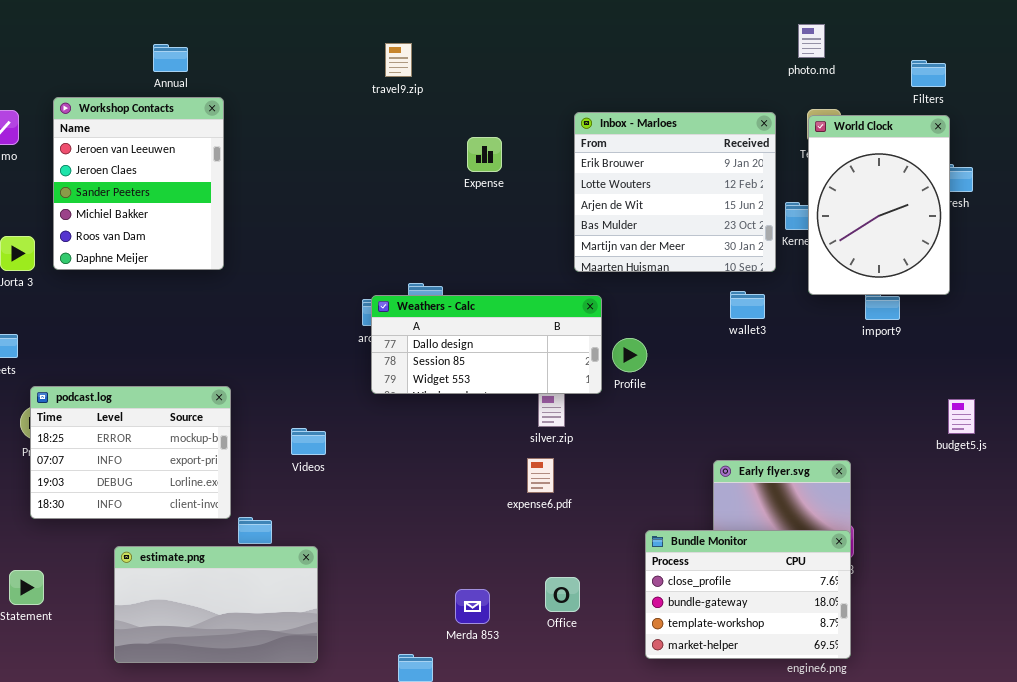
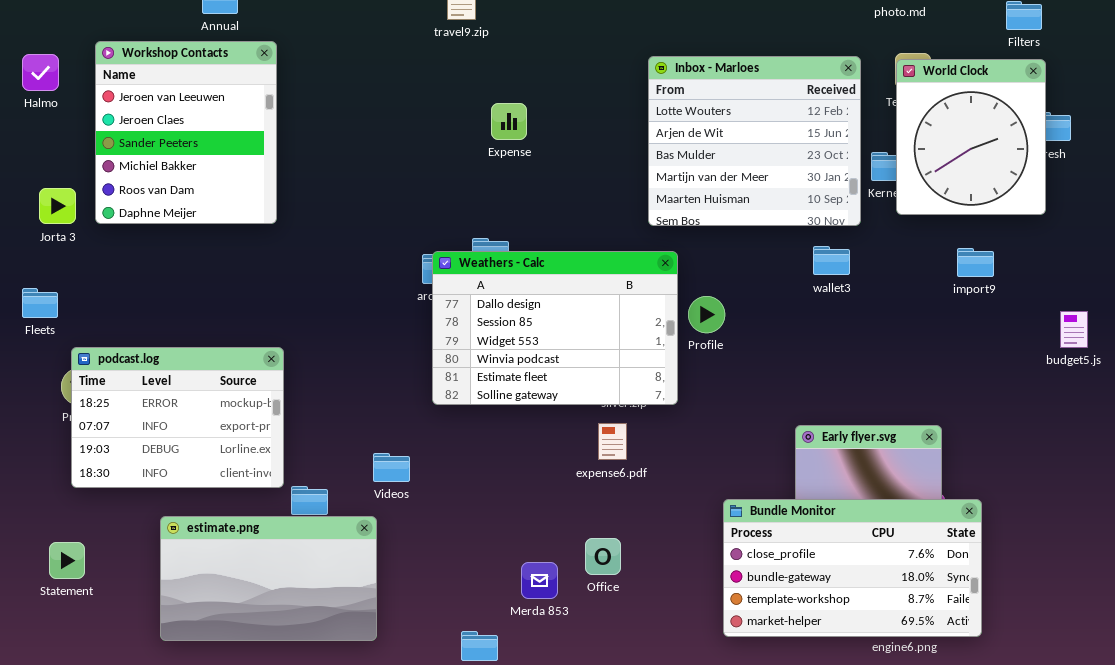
Inbox - Marloes: [574,112,776,272] -> [648,56,861,226], scrolled down 1 row
World Clock: [808,115,950,295] -> [896,59,1046,215], resized
Expense: [467,137,502,172] -> [491,103,527,140], moved
Weathers - Calc: [371,295,602,394] -> [432,251,678,405], resized
budget5.js: [948,399,975,434] -> [1060,311,1088,348], moved
Videos: [291,428,326,455] -> [373,453,410,482], moved
Bundle Monitor: [645,530,851,659] -> [723,499,982,637], resized
Office: [545,577,580,612] -> [585,538,621,575], moved

